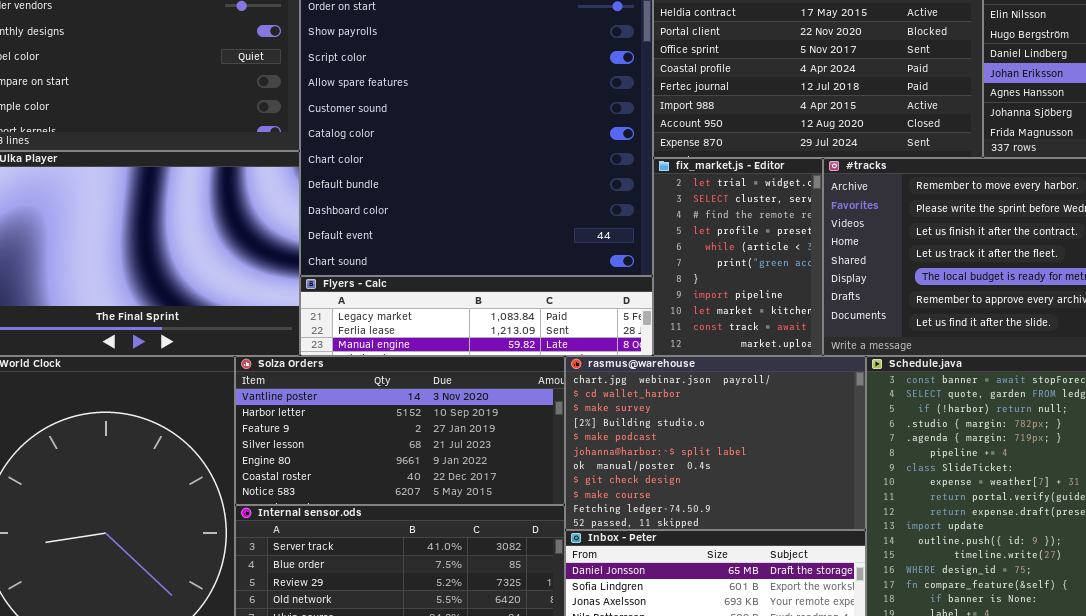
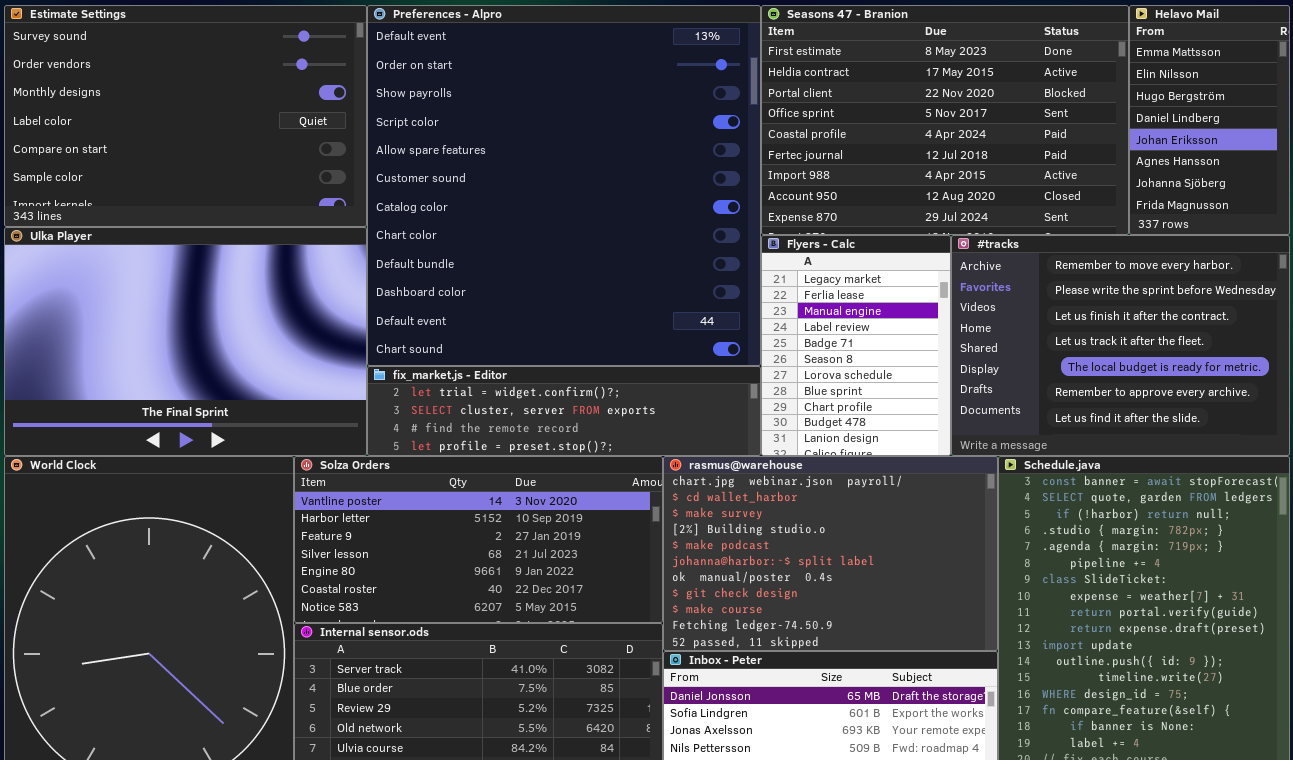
fix_market.js - Editor: [653,158,823,356] -> [367,366,761,456], moved, resized
Flyers - Calc: [300,276,653,356] -> [761,235,951,456], moved, resized

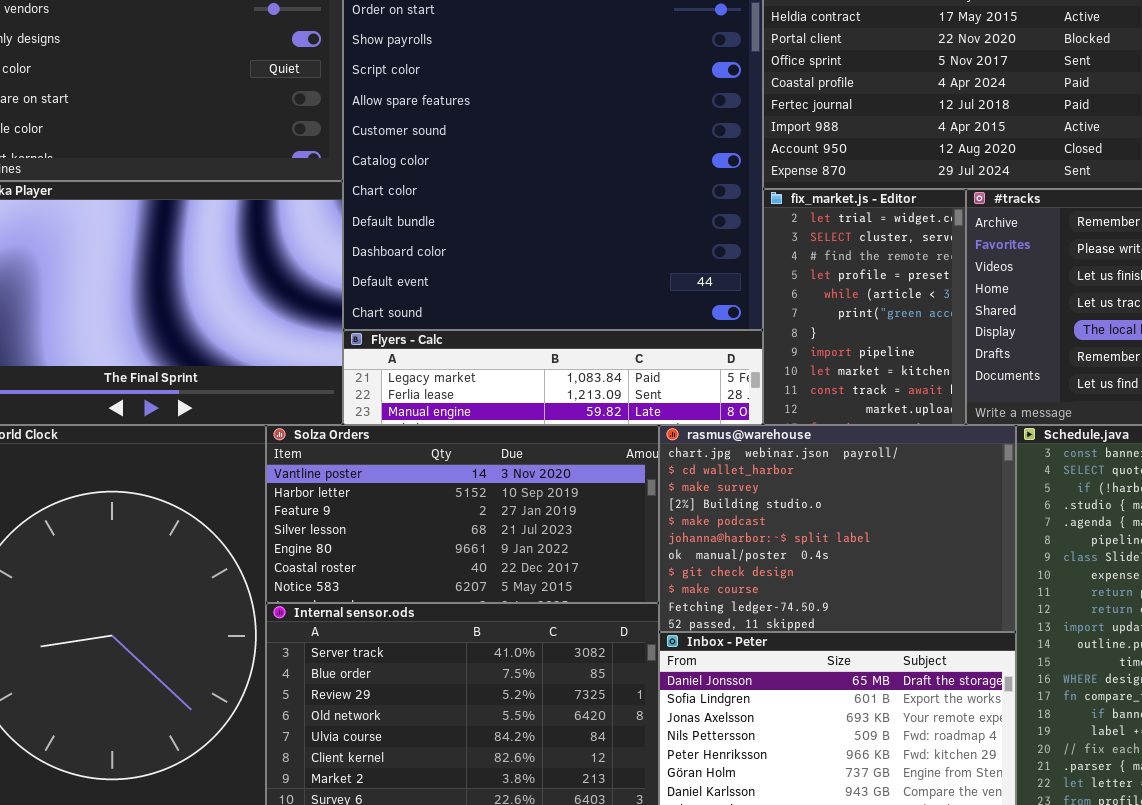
Flyers - Calc: [761,235,951,456] -> [343,330,763,425], moved, resized
fix_market.js - Editor: [367,366,761,456] -> [763,189,966,425], moved, resized

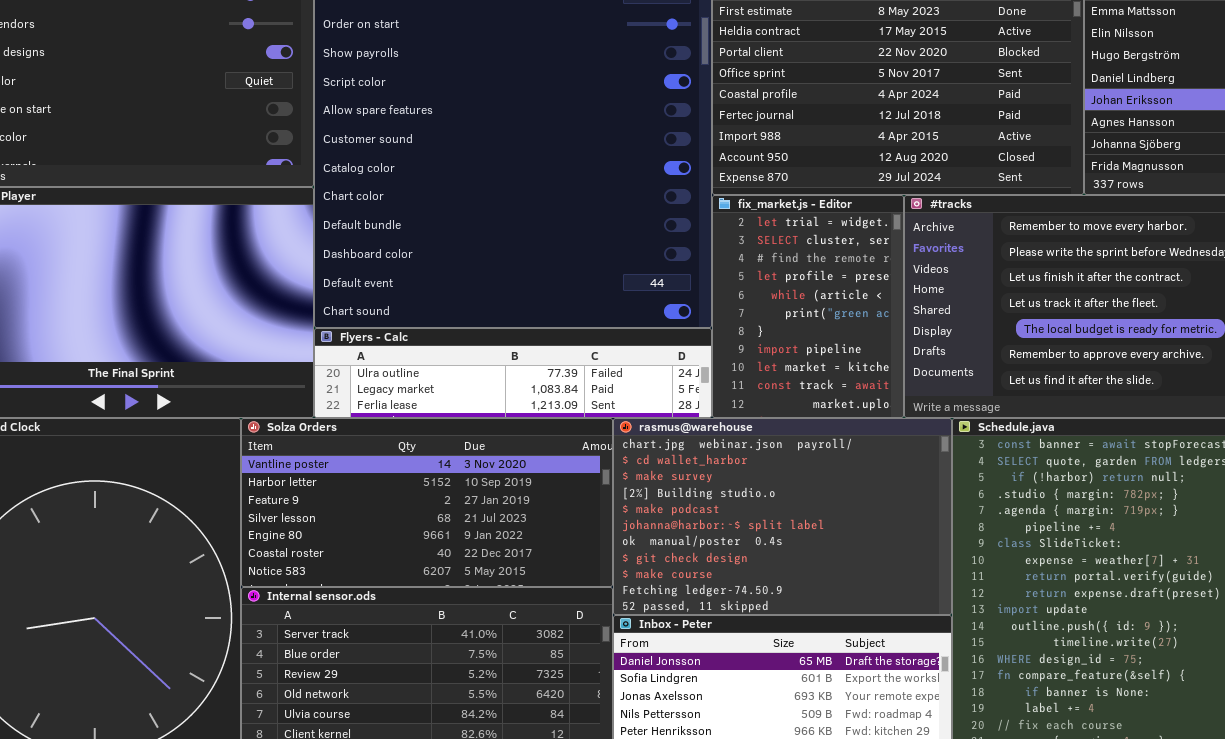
Flyers - Calc: [343,330,763,425] -> [314,328,712,418], scrolled up 1 row

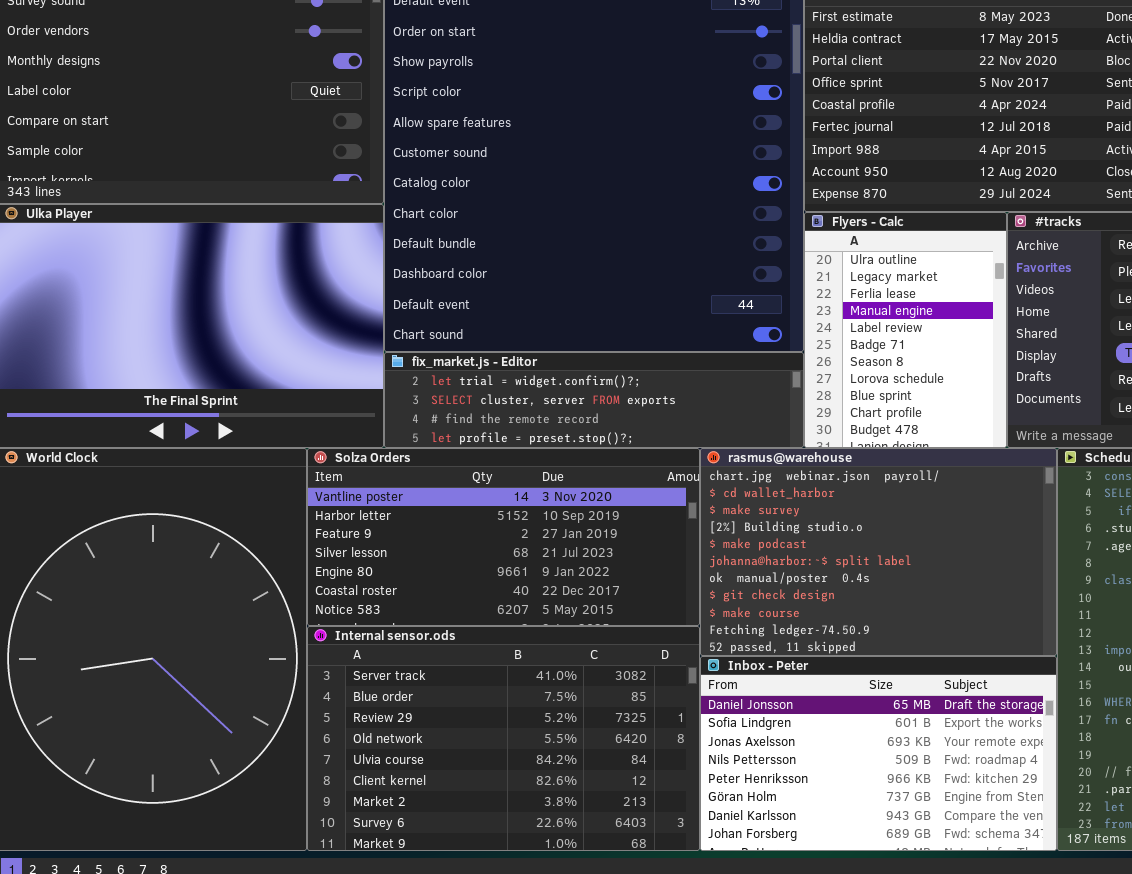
fix_market.js - Editor: [712,195,904,418] -> [384,352,804,448], moved, resized
Flyers - Calc: [314,328,712,418] -> [804,212,1007,448], moved, resized

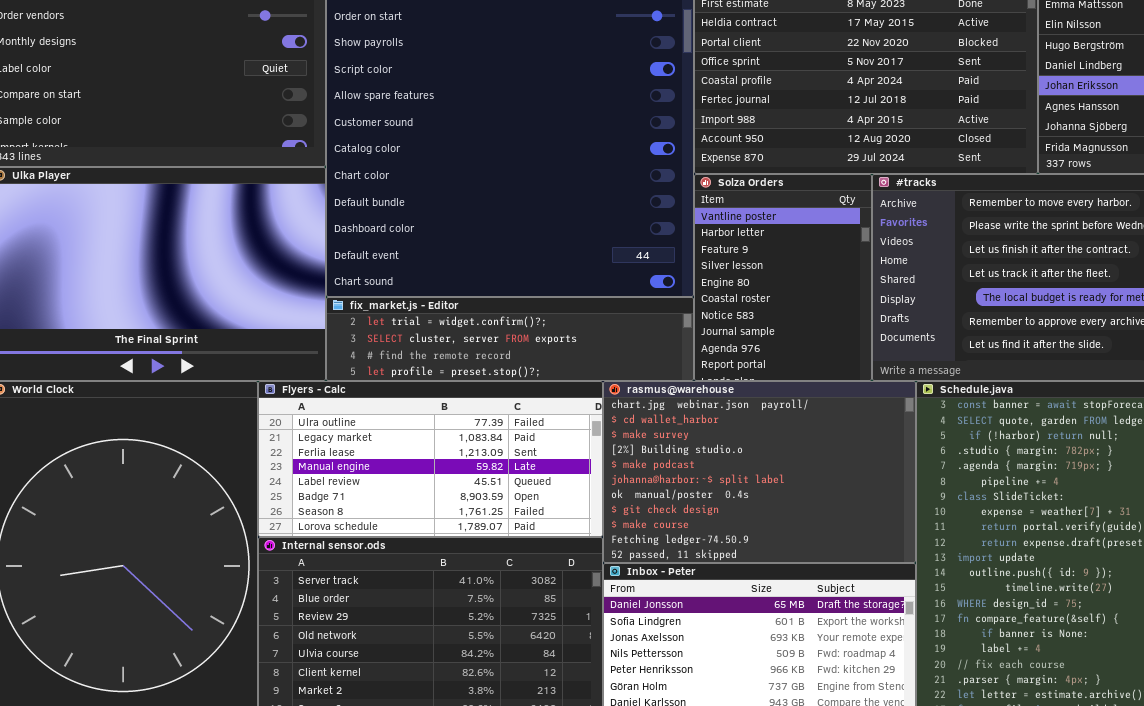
Flyers - Calc: [804,212,1007,448] -> [258,381,603,537], moved, resized
Solza Orders: [307,448,700,626] -> [694,174,872,381], moved, resized

